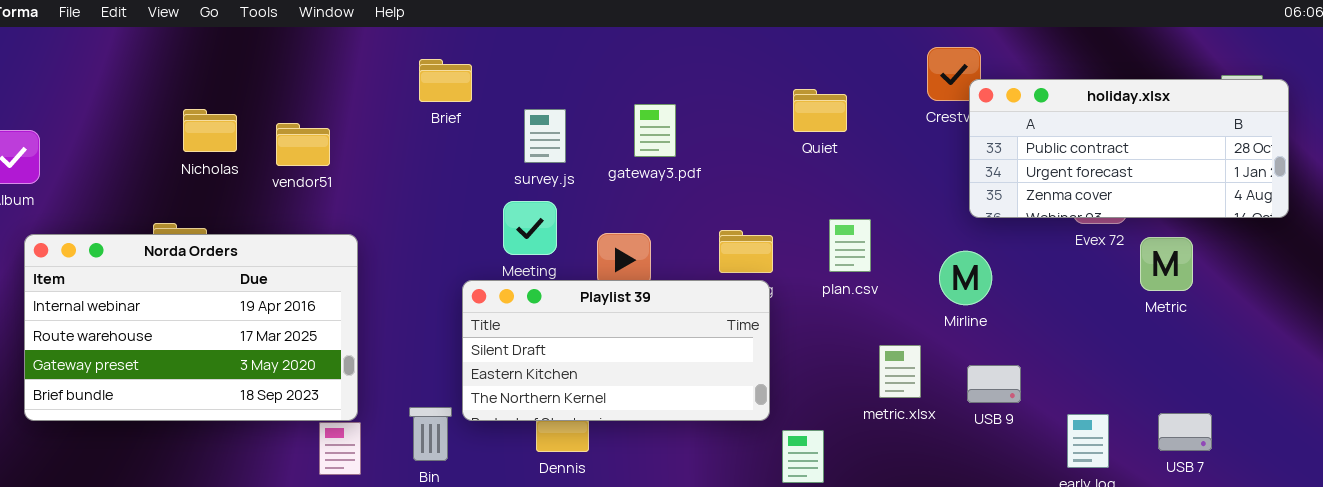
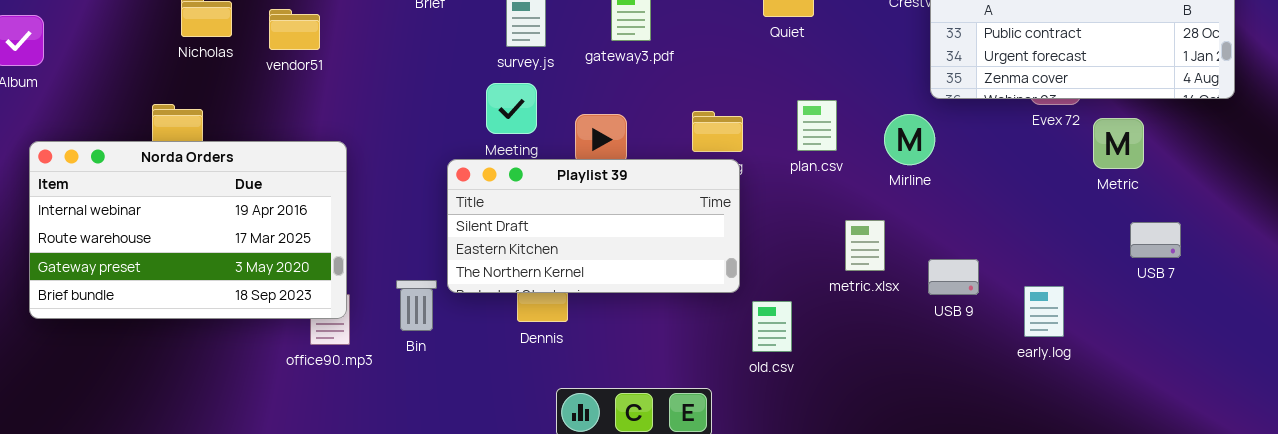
Norda Orders: [24,234,358,421] -> [29,141,347,319], moved
Mirline: [939,251,992,305] -> [884,114,935,165], moved
USB 9: [967,365,1021,403] -> [928,259,979,295], moved
USB 7: [1158,413,1212,451] -> [1130,222,1181,258], moved

